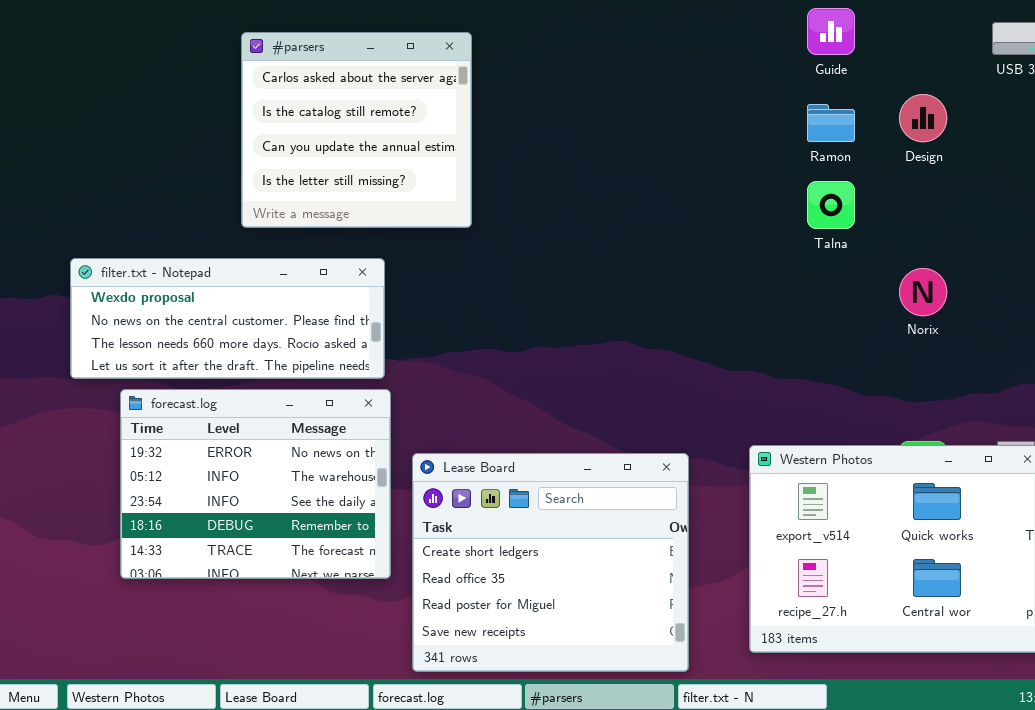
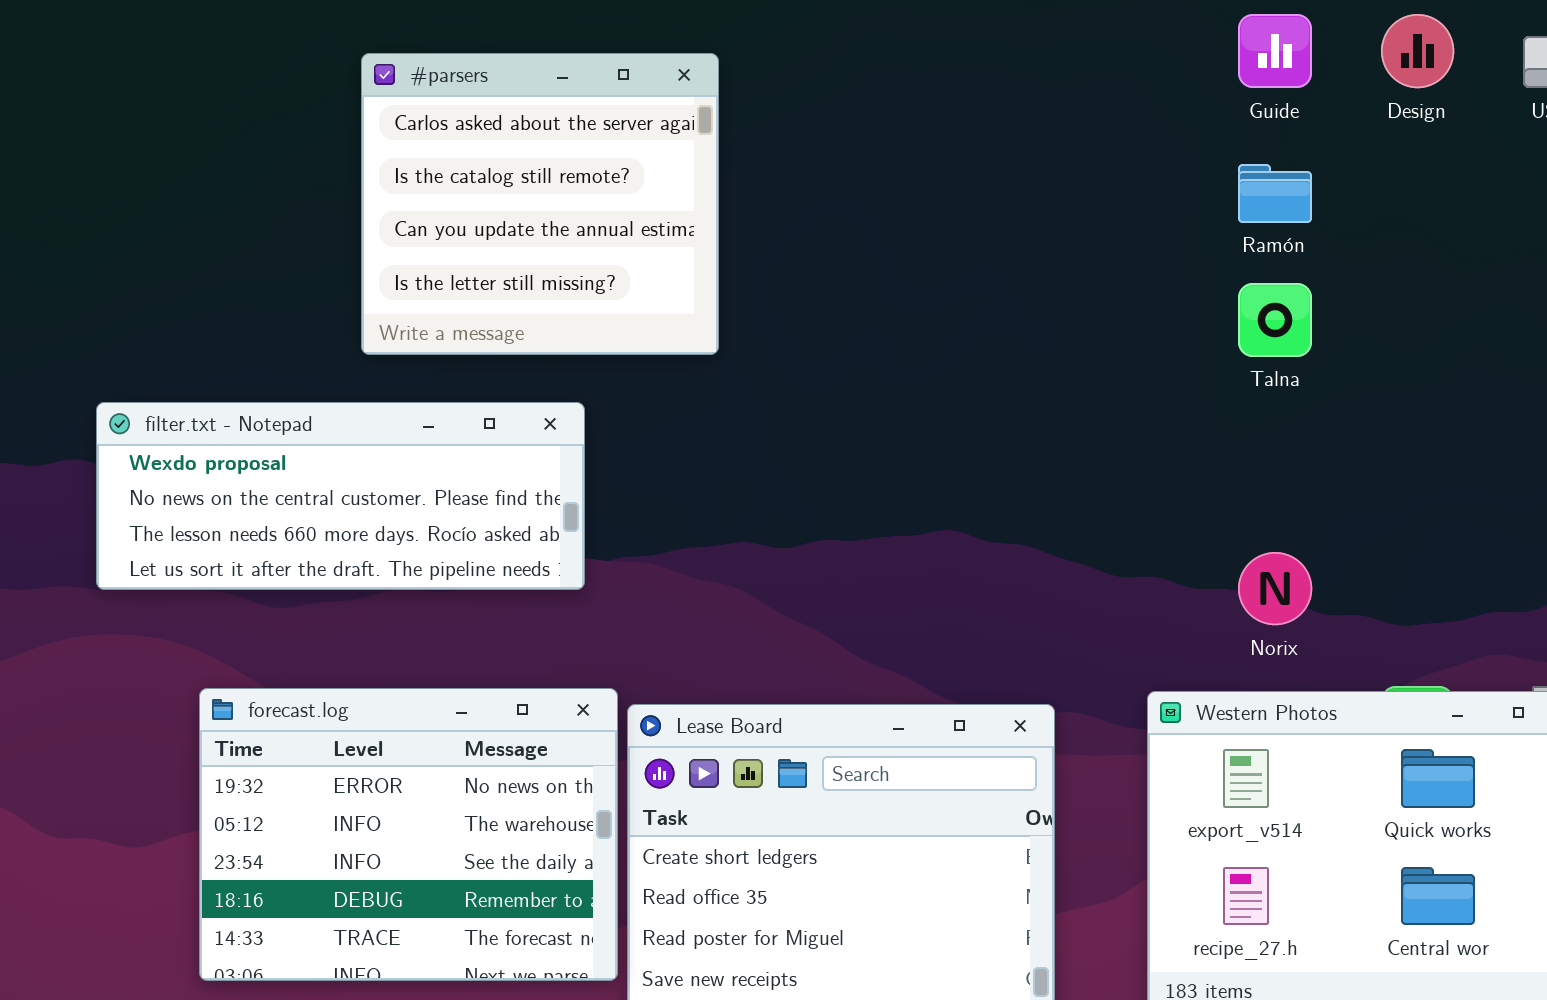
Design: [899,94,947,142] -> [1381,14,1454,88], moved
Norix: [899,268,947,316] -> [1238,552,1312,625], moved
forecast.log: [120,389,391,579] -> [199,688,618,981], moved

